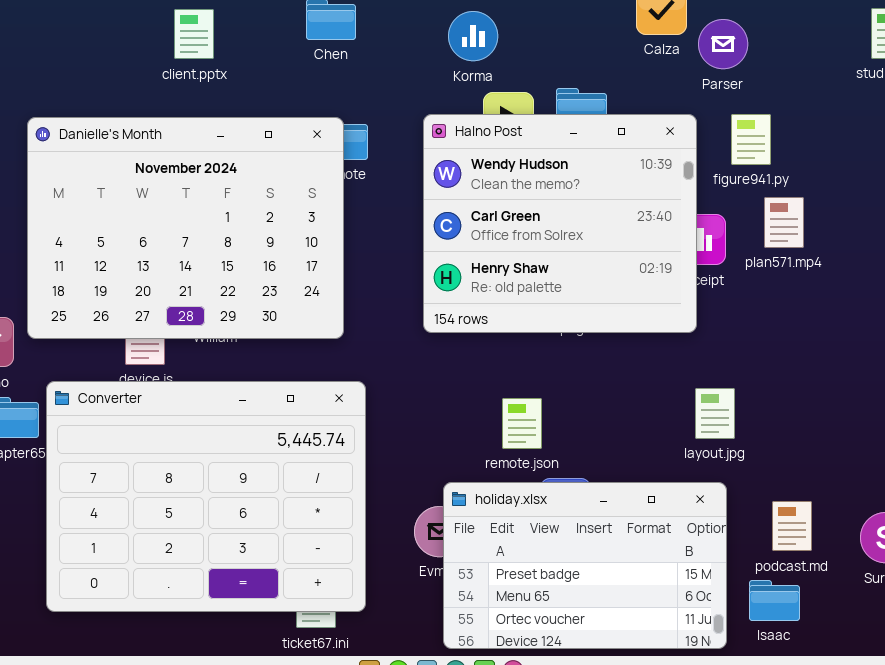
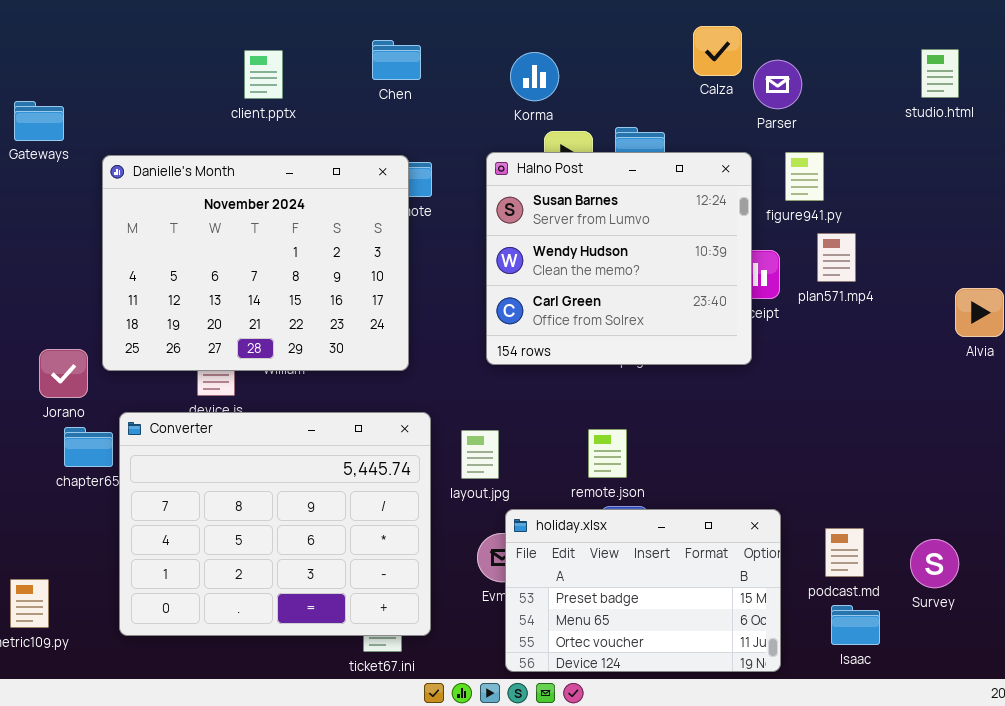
Halno Post: [423,114,697,333] -> [486,152,752,365], scrolled up 1 row
layout.jpg: [695,388,735,439] -> [461,430,499,479], moved
remote.json: [502,398,542,449] -> [588,429,627,478], moved
Isaac: [749,580,800,621] -> [831,605,880,645], moved

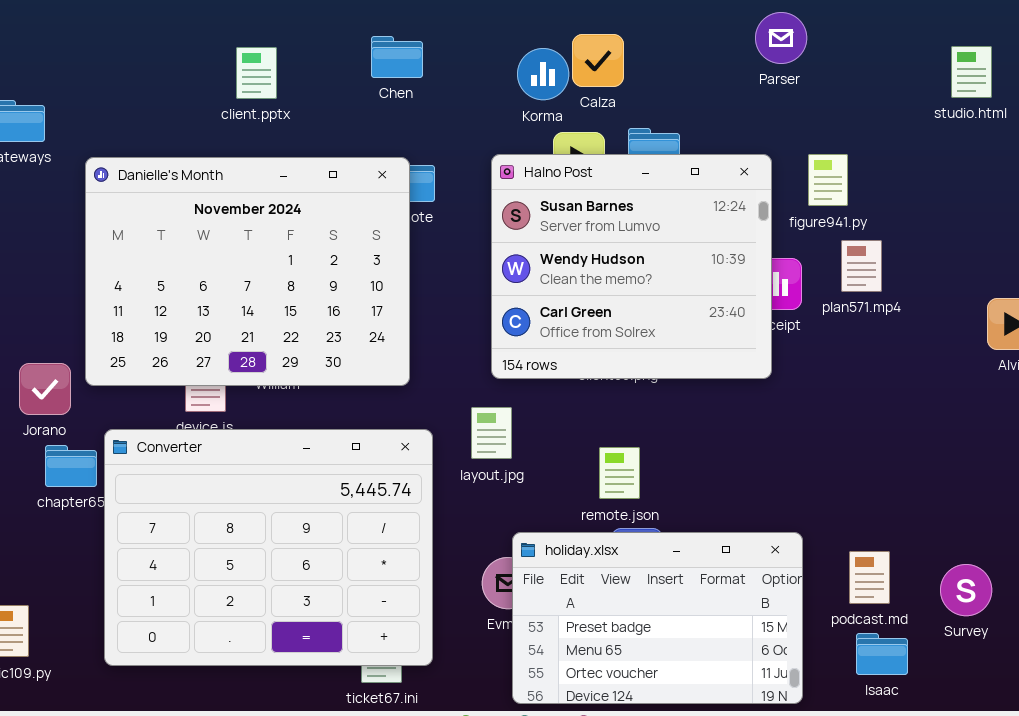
Calza: [693,26,742,76] -> [572,34,624,87], moved
Parser: [753,60,802,109] -> [755,12,807,64], moved
layout.jpg: [461,430,499,479] -> [471,407,512,459], moved

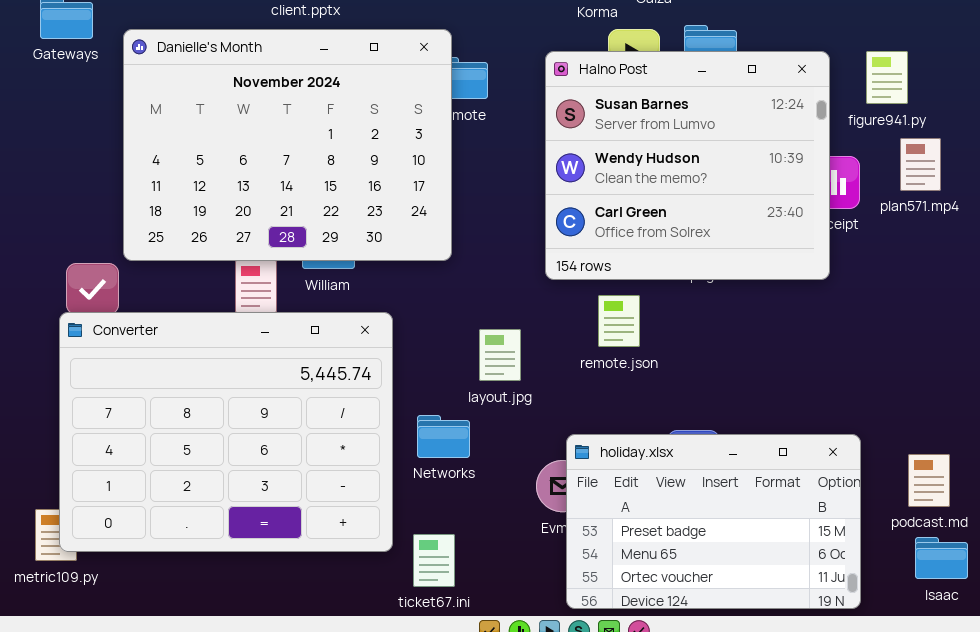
Danielle's Month: [85,157,410,386] -> [123,29,452,261], moved
layout.jpg: [471,407,512,459] -> [479,329,521,381], moved
Converter: [104,429,433,666] -> [59,312,393,552], moved
remote.json: [599,447,640,499] -> [598,295,640,347], moved

